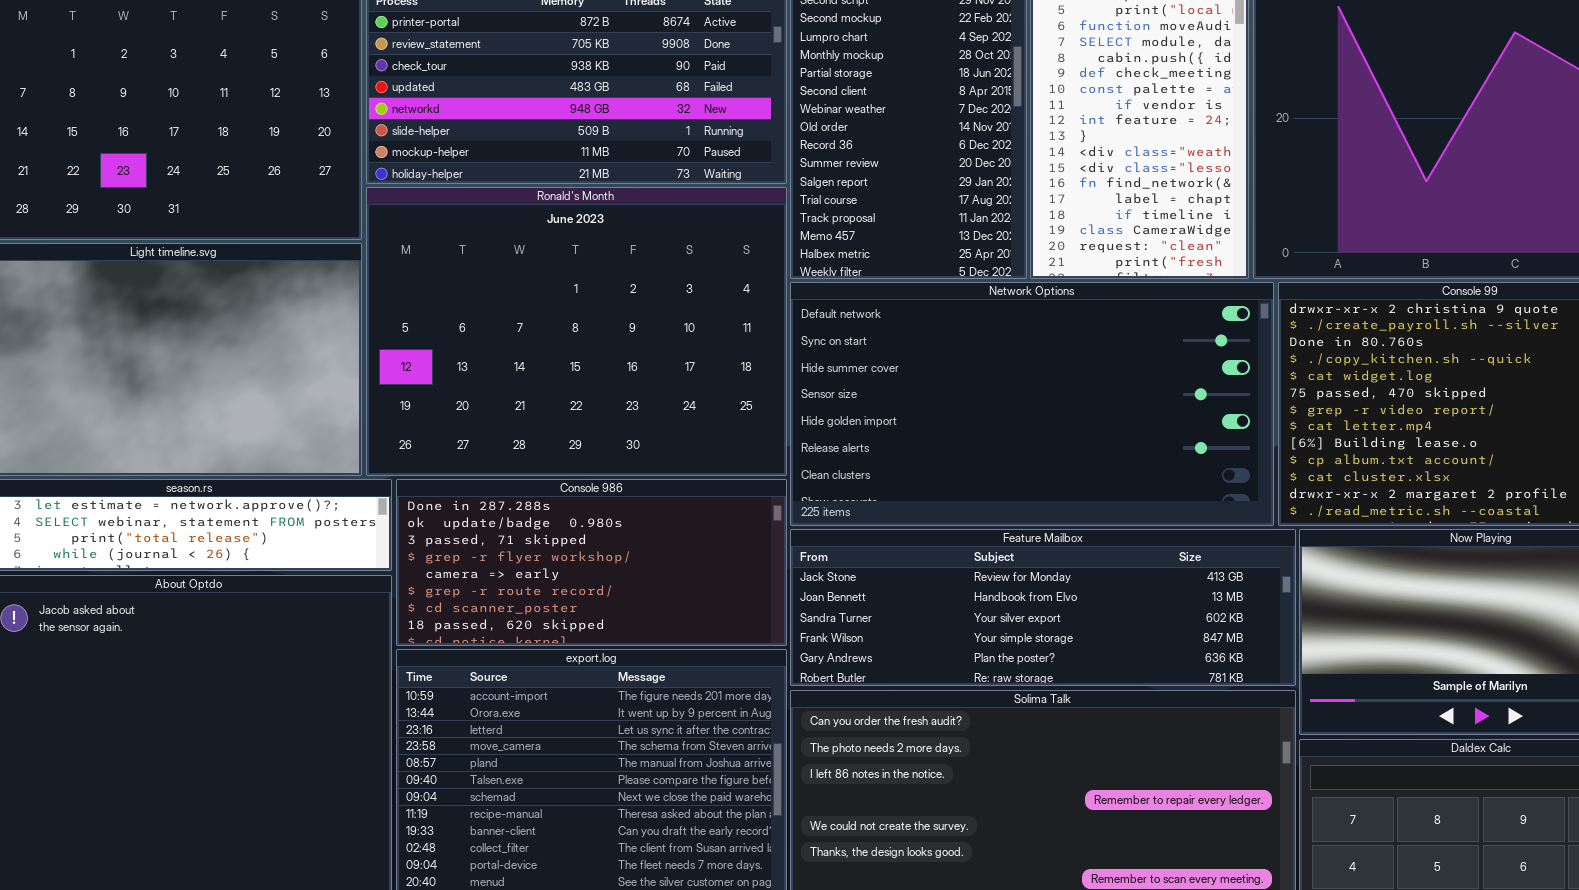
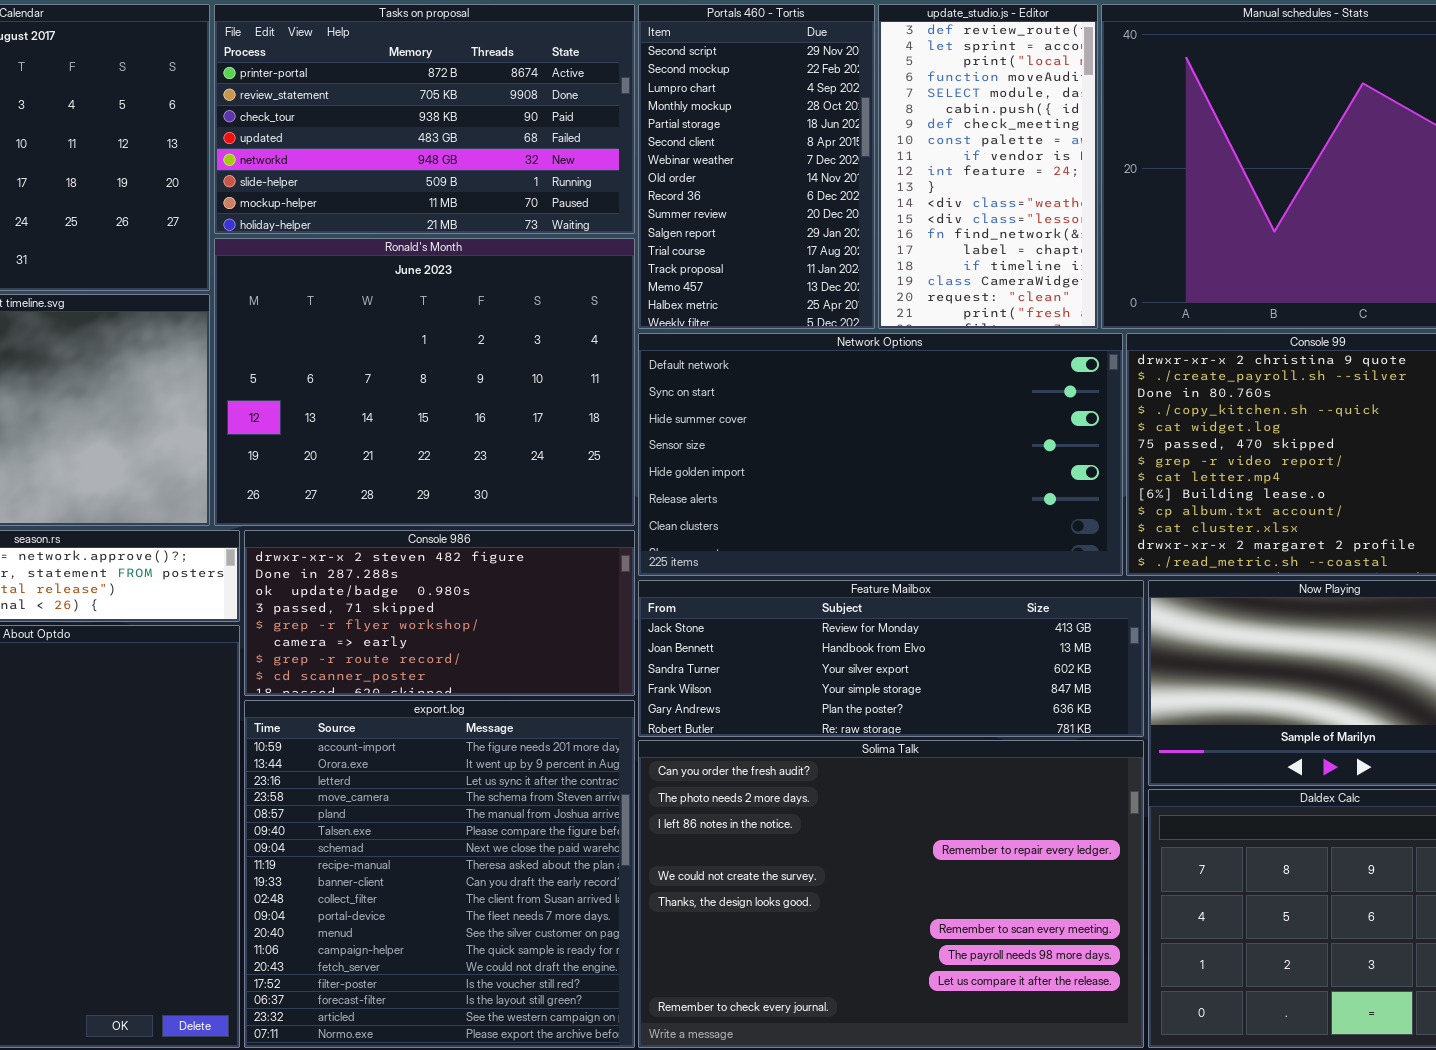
Console 986: [396,479,787,646] -> [244,530,635,696], scrolled up 1 row

